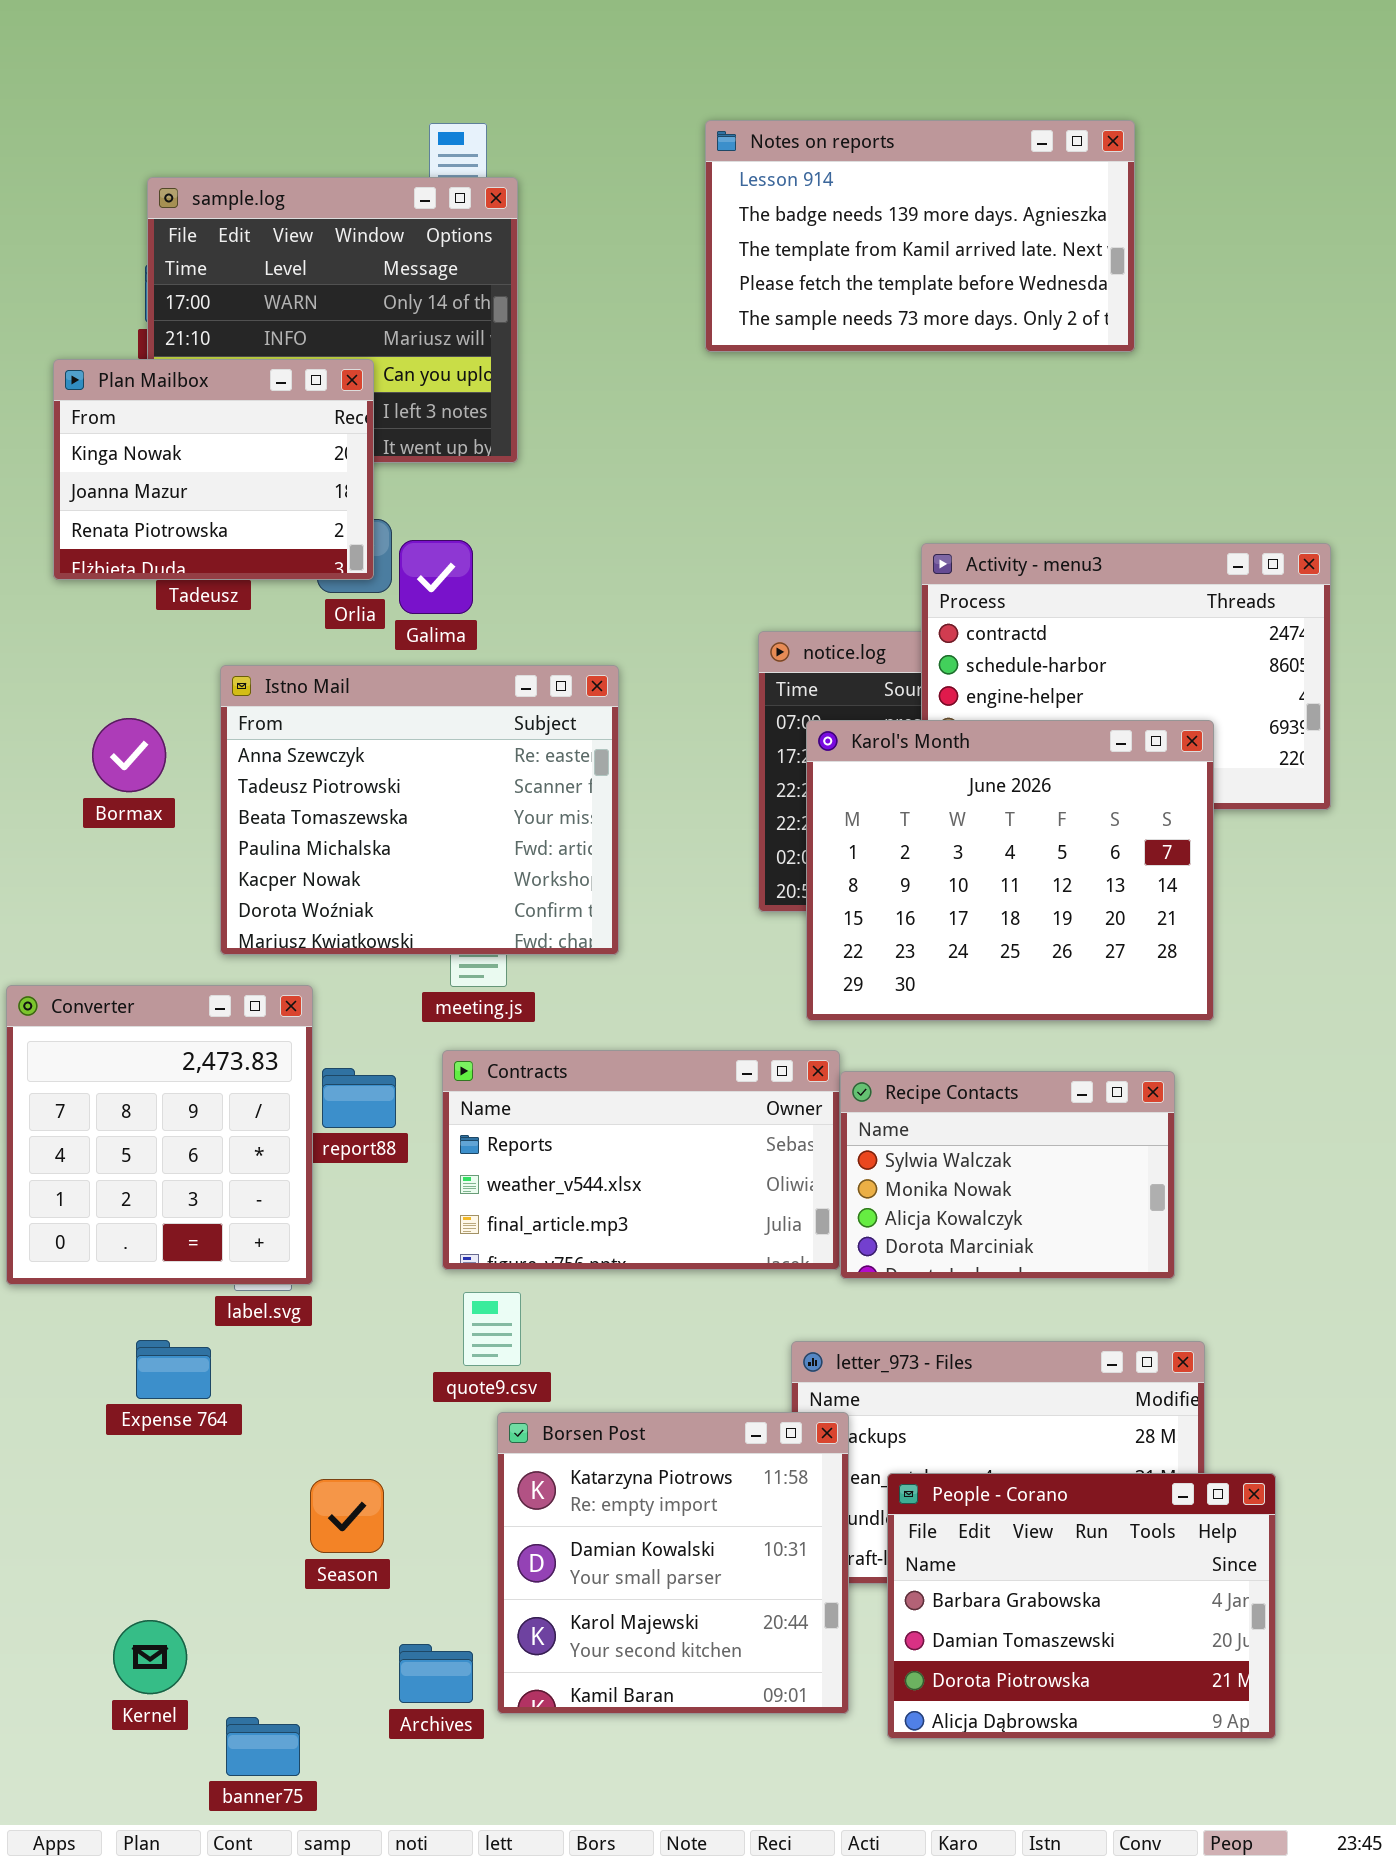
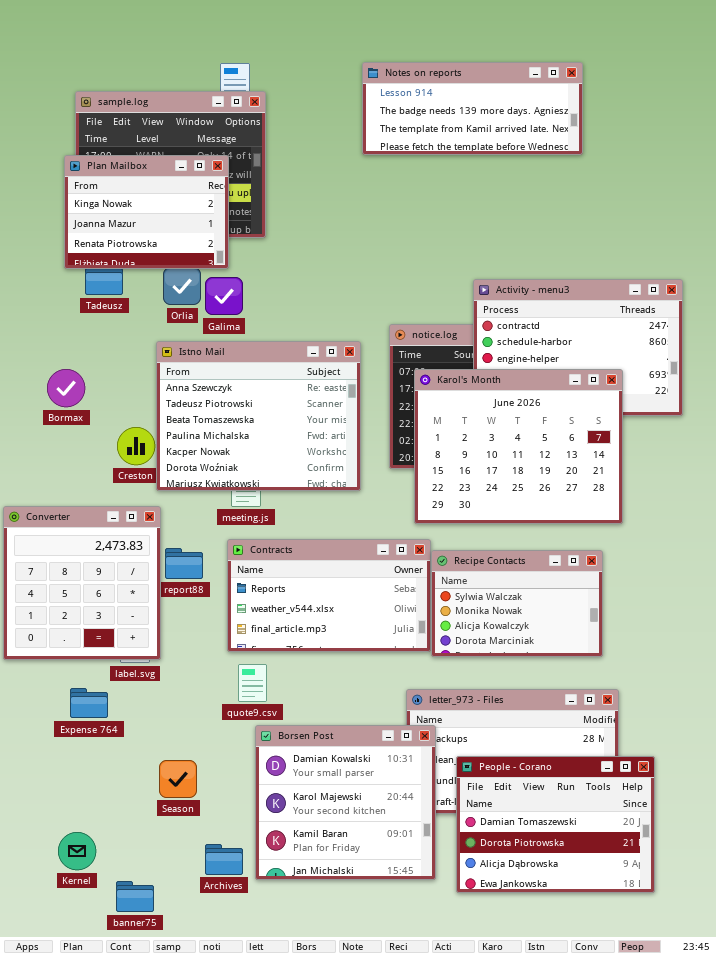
Notes on reports: [705,120,1135,352] -> [362,62,583,155], resized
Plan Mailbox: [53,359,374,580] -> [64,155,229,269], moved
Istno Mail: [220,665,619,955] -> [156,341,361,491], moved
Borsen Post: [497,1412,849,1714] -> [255,725,436,880], scrolled down 1 row
People - Corano: [887,1473,1276,1739] -> [456,756,655,893], scrolled down 1 row

